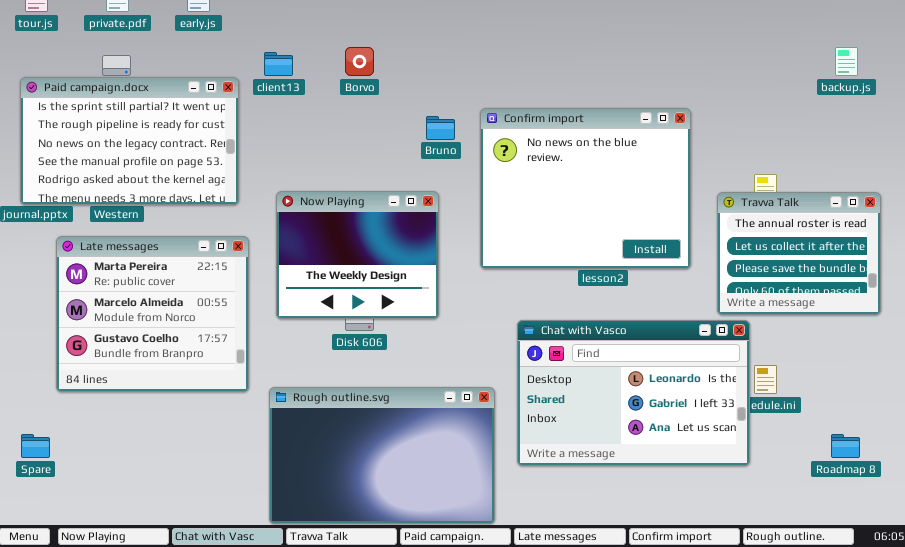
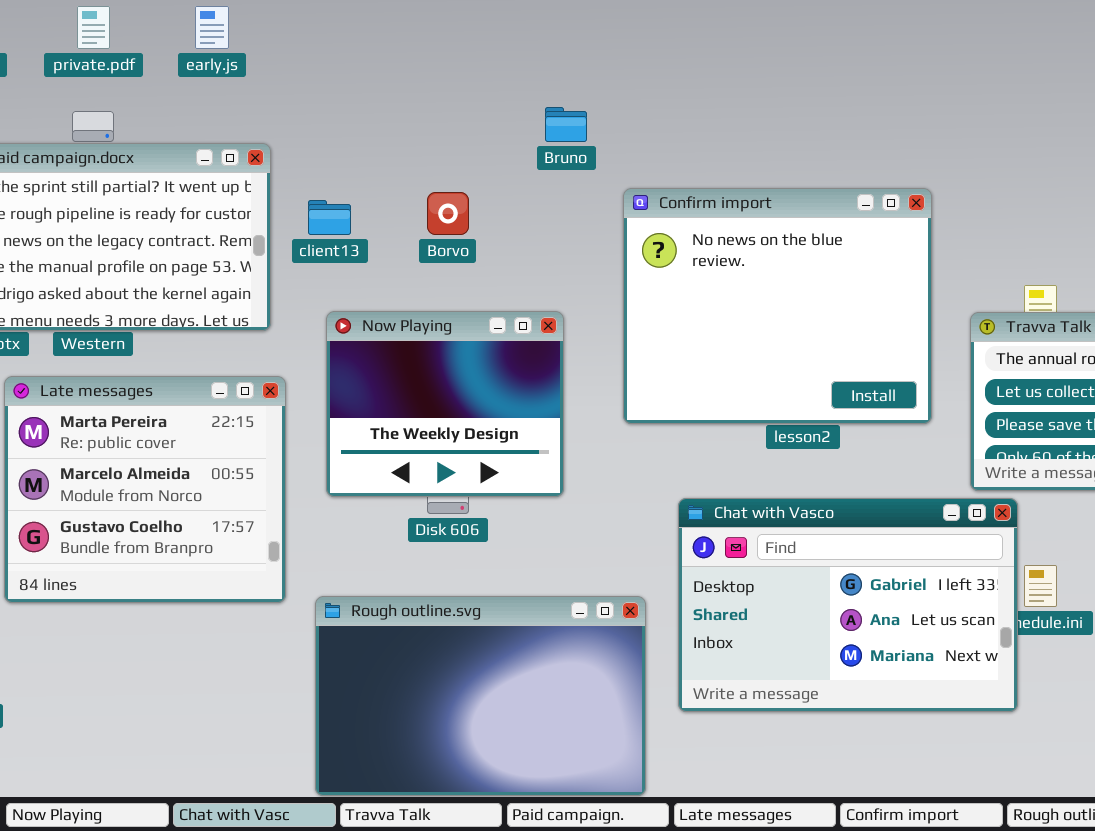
Borvo: [345,47,374,76] -> [427,192,469,235], moved
client13: [264,52,293,76] -> [308,200,351,235], moved
Bruno: [426,116,455,140] -> [545,107,587,142], moved
Chat with Vasco: [517,320,750,466] -> [678,498,1018,712], scrolled down 1 row

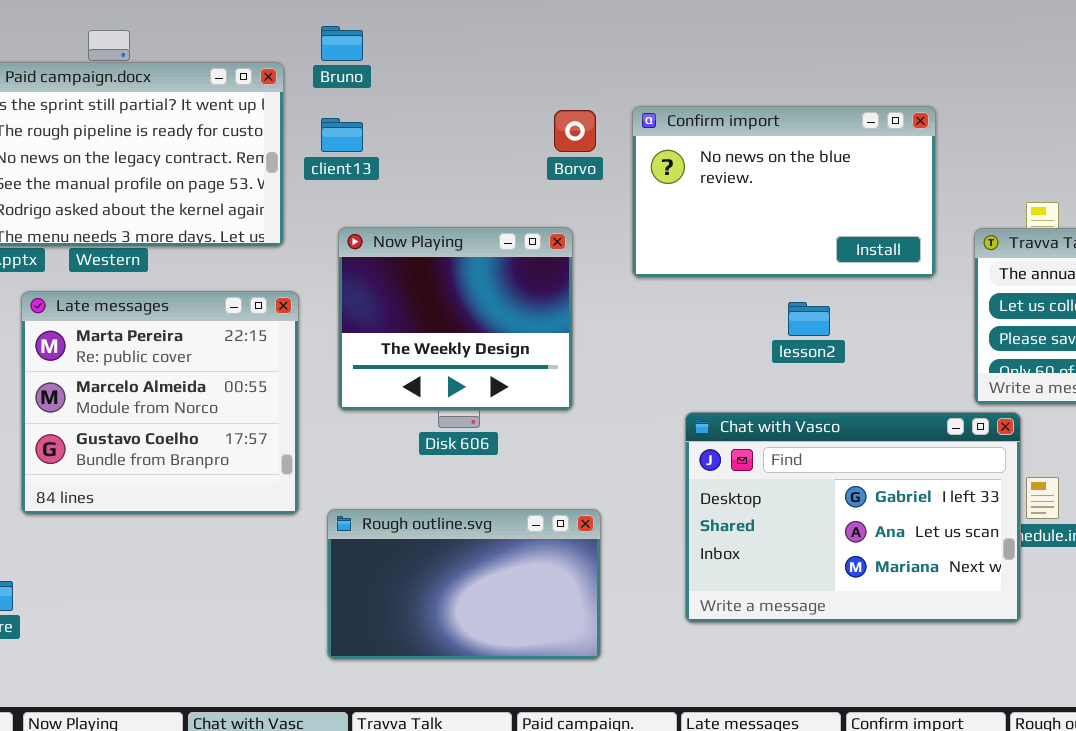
Bruno: [545,107,587,142] -> [321,26,363,61], moved
Confirm import: [623,188,932,424] -> [632,106,936,278], resized
Borvo: [427,192,469,235] -> [554,110,596,152], moved
Rough outline.svg: [315,596,646,796] -> [327,509,601,660], resized

